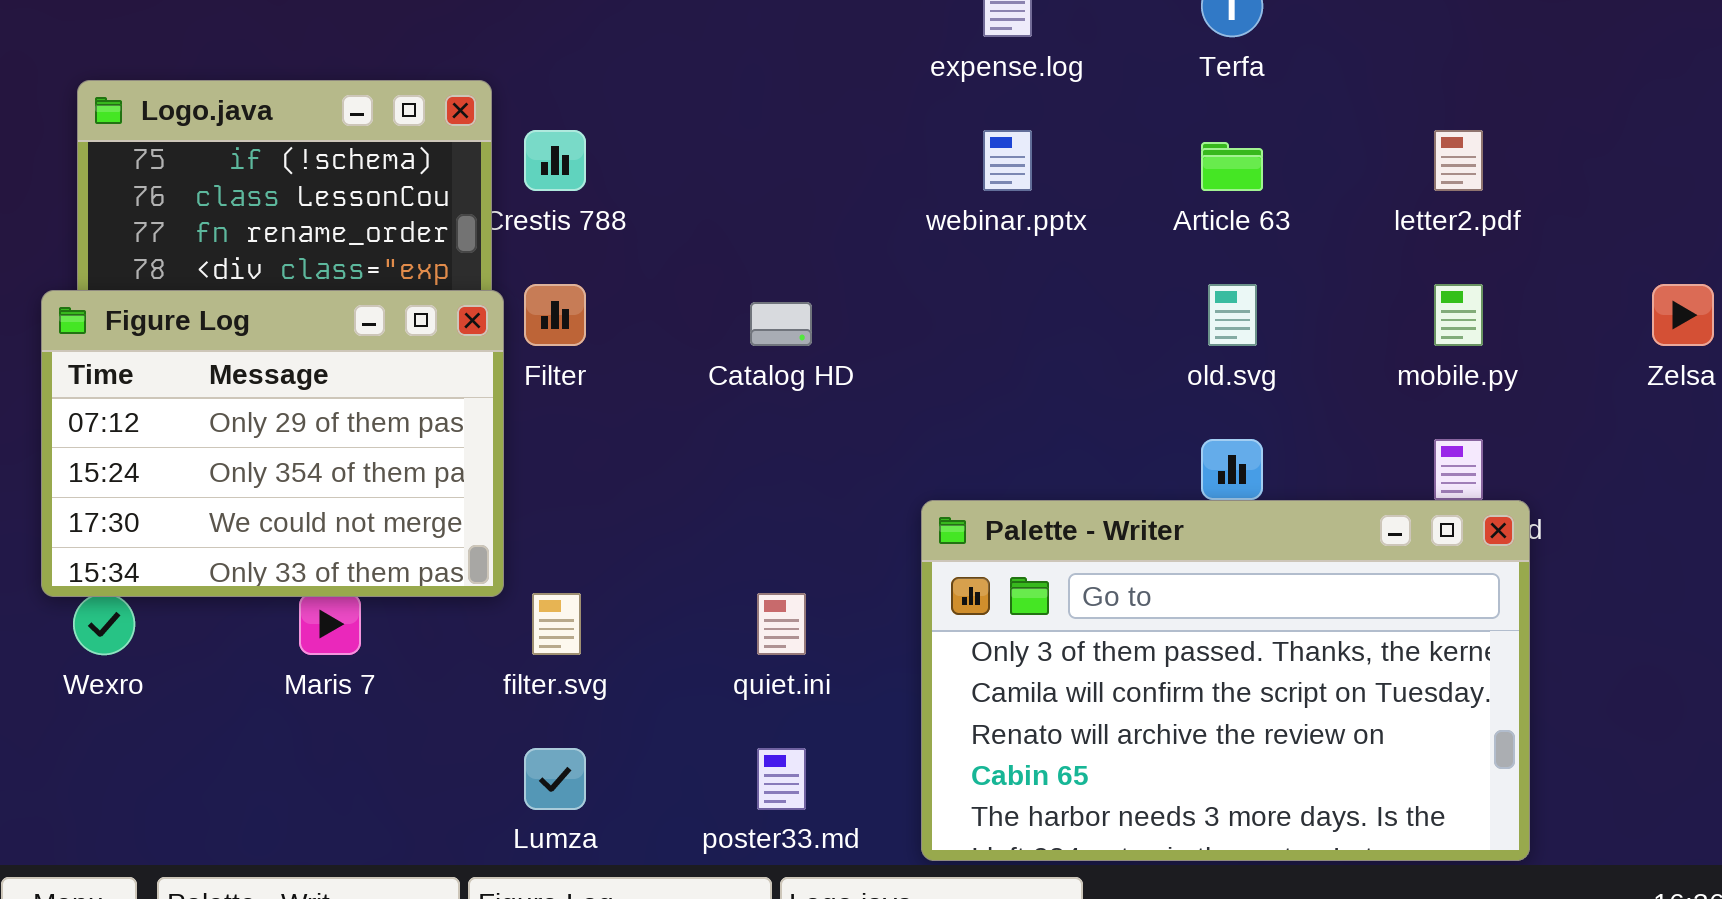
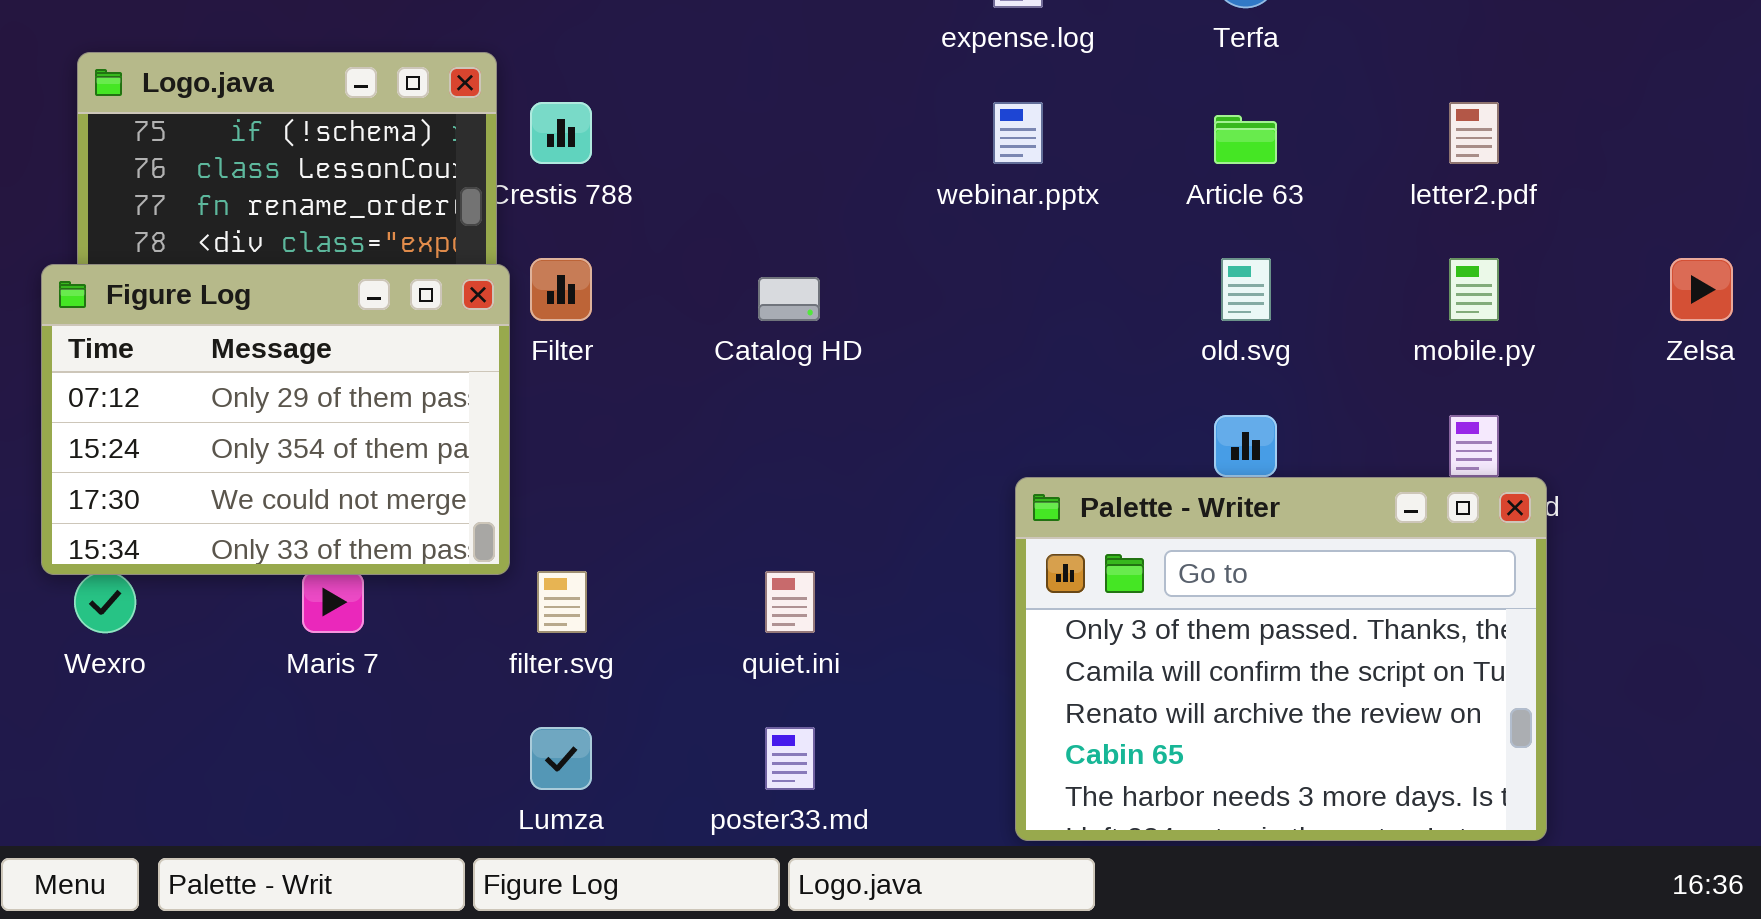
Palette - Writer: [921,500,1530,861] -> [1015,477,1547,841], resized

